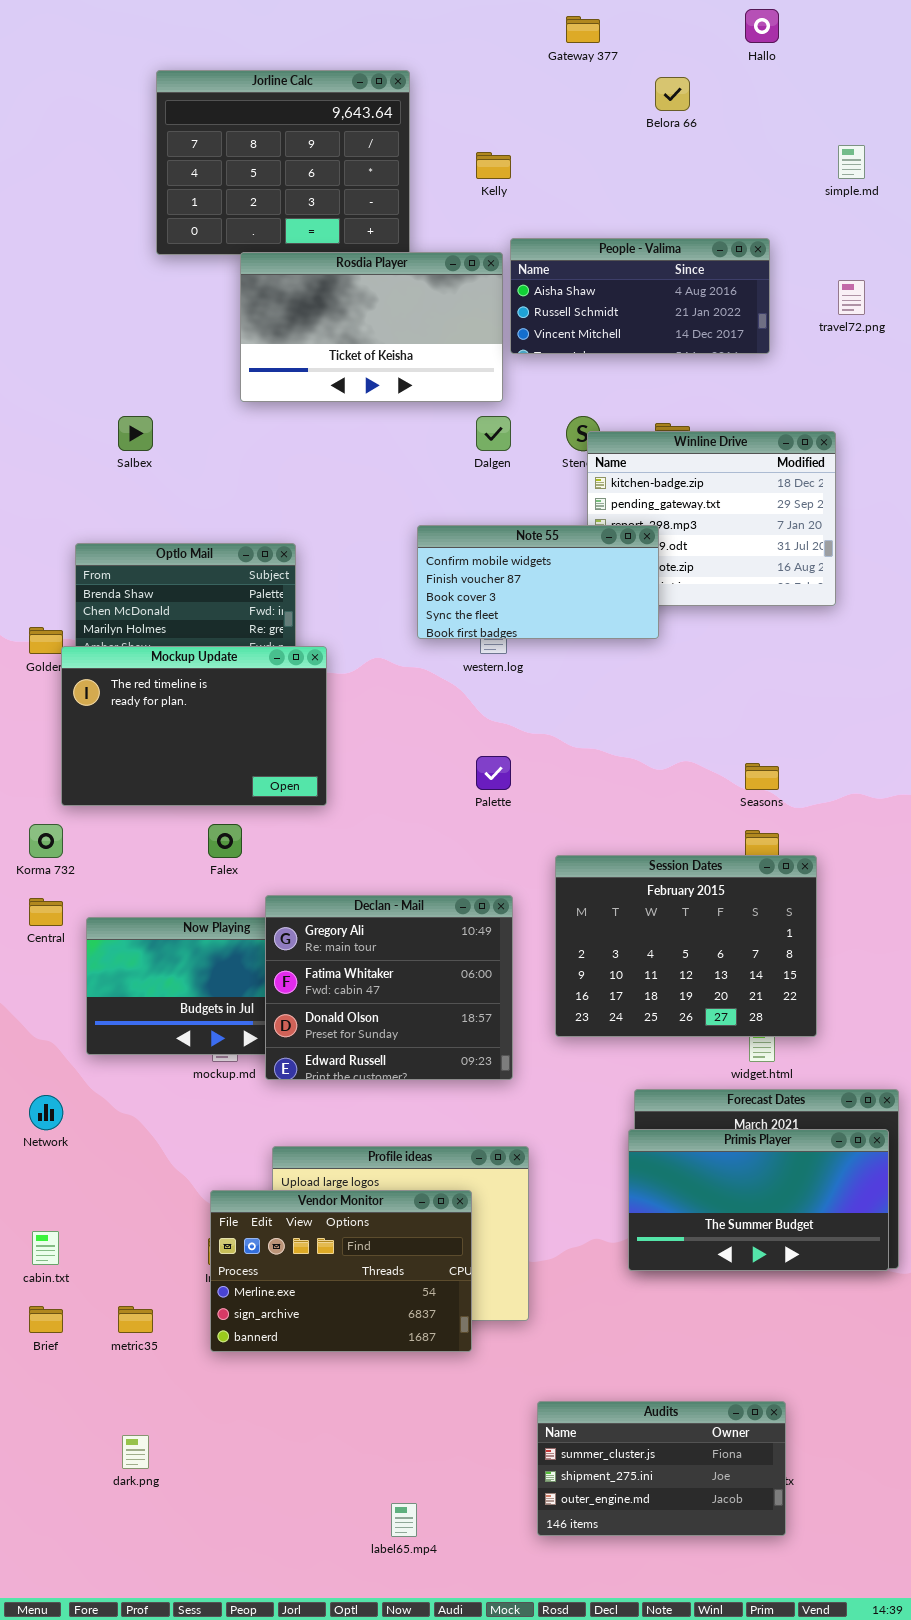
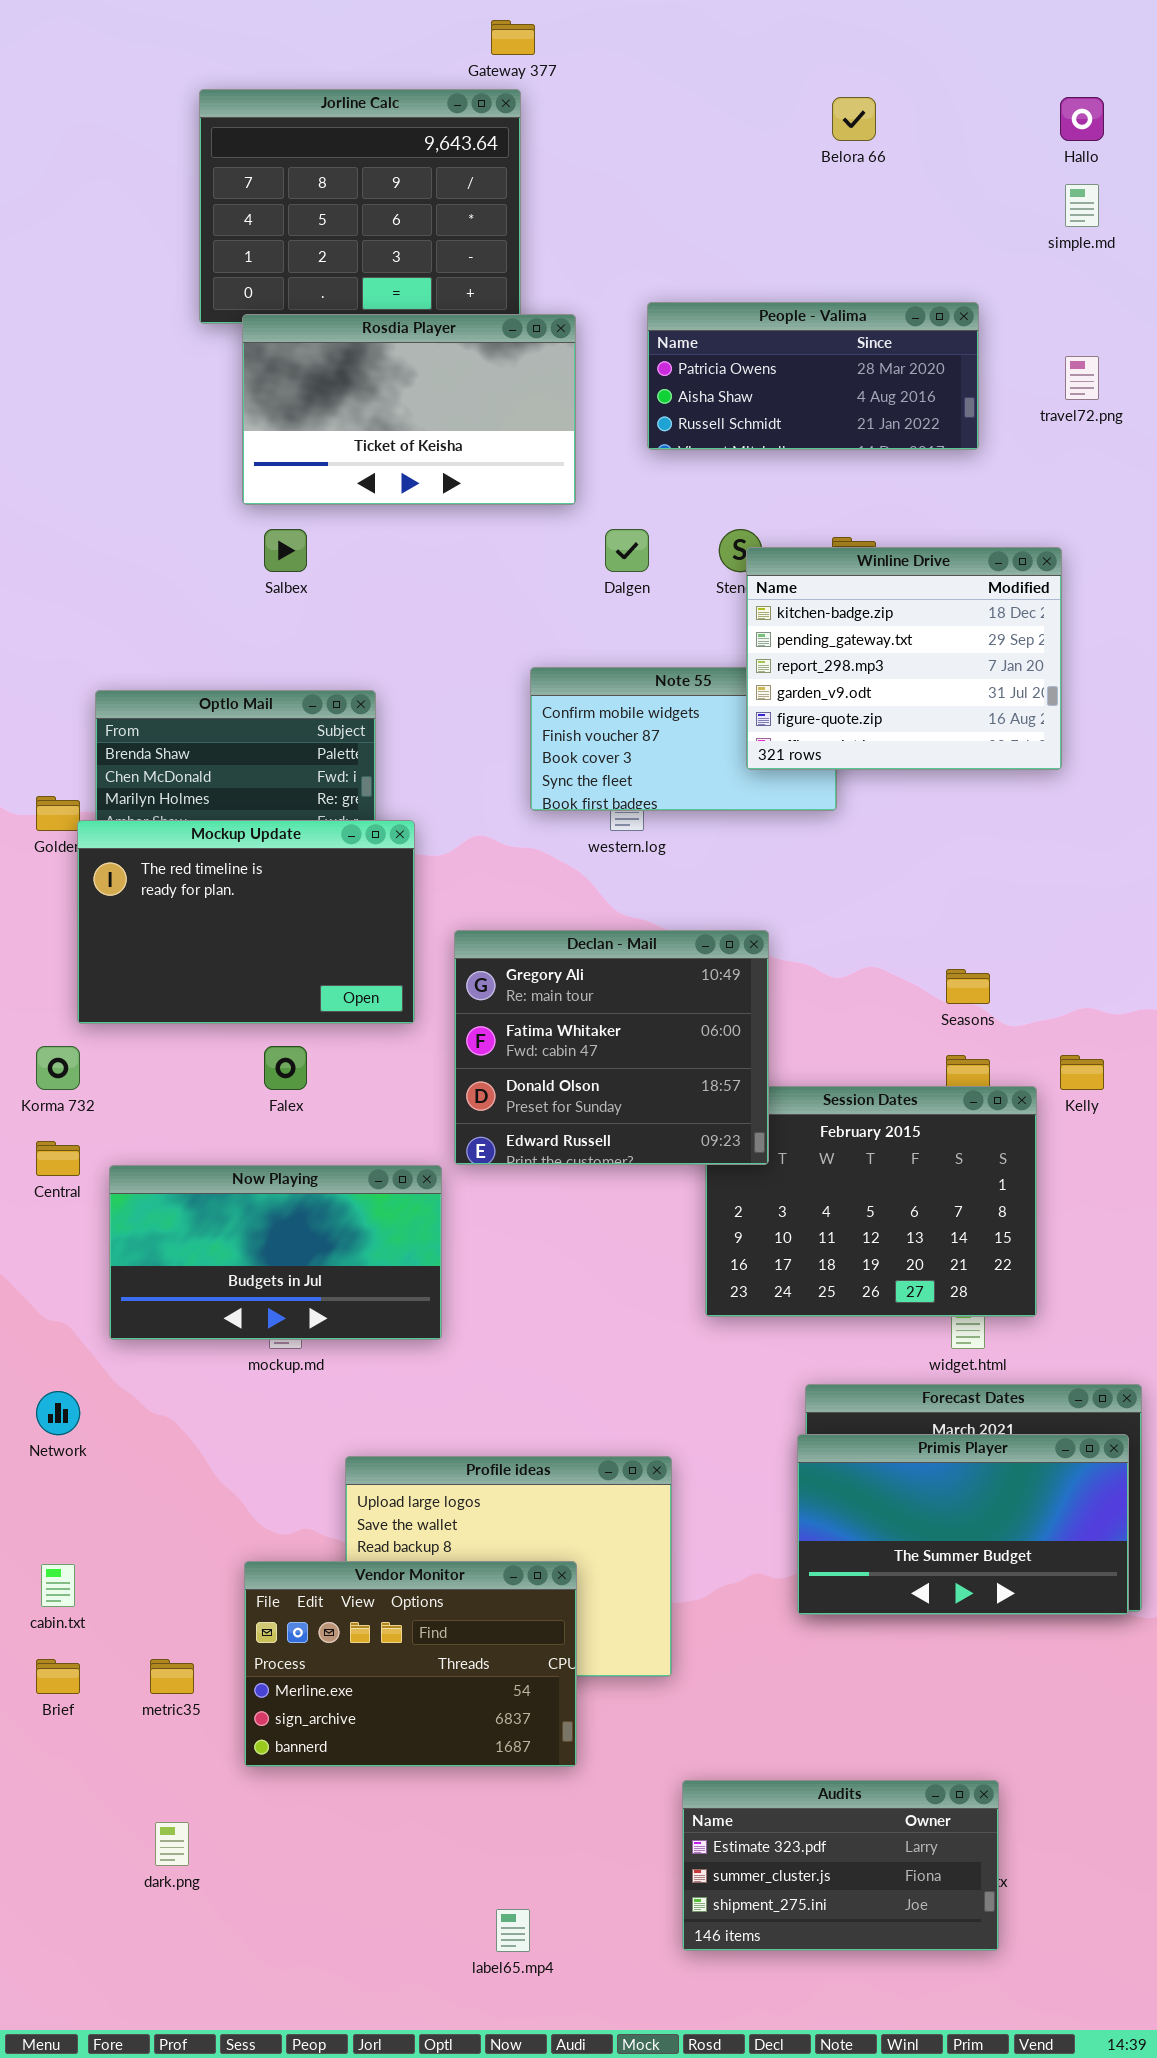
Hallo: [745,9,779,43] -> [1060,97,1104,141], moved
Gateway 377: [566,16,600,43] -> [491,20,535,55], moved
Kelly: [476,152,511,179] -> [1060,1055,1104,1090], moved
People - Valima: [510,238,770,354] -> [647,302,979,450], scrolled up 1 row
Rosdia Player: [240,252,503,402] -> [242,314,576,505], moved
Salbex: [118,416,153,451] -> [264,529,307,572], moved
Winline Drive: [587,431,836,606] -> [746,547,1062,770], raised
Declan - Mail: [265,895,513,1080] -> [454,930,769,1165], moved
Vendor Monitor: [210,1190,472,1352] -> [244,1561,577,1767], moved
Audits: [537,1401,786,1536] -> [682,1780,999,1951], scrolled up 1 row

